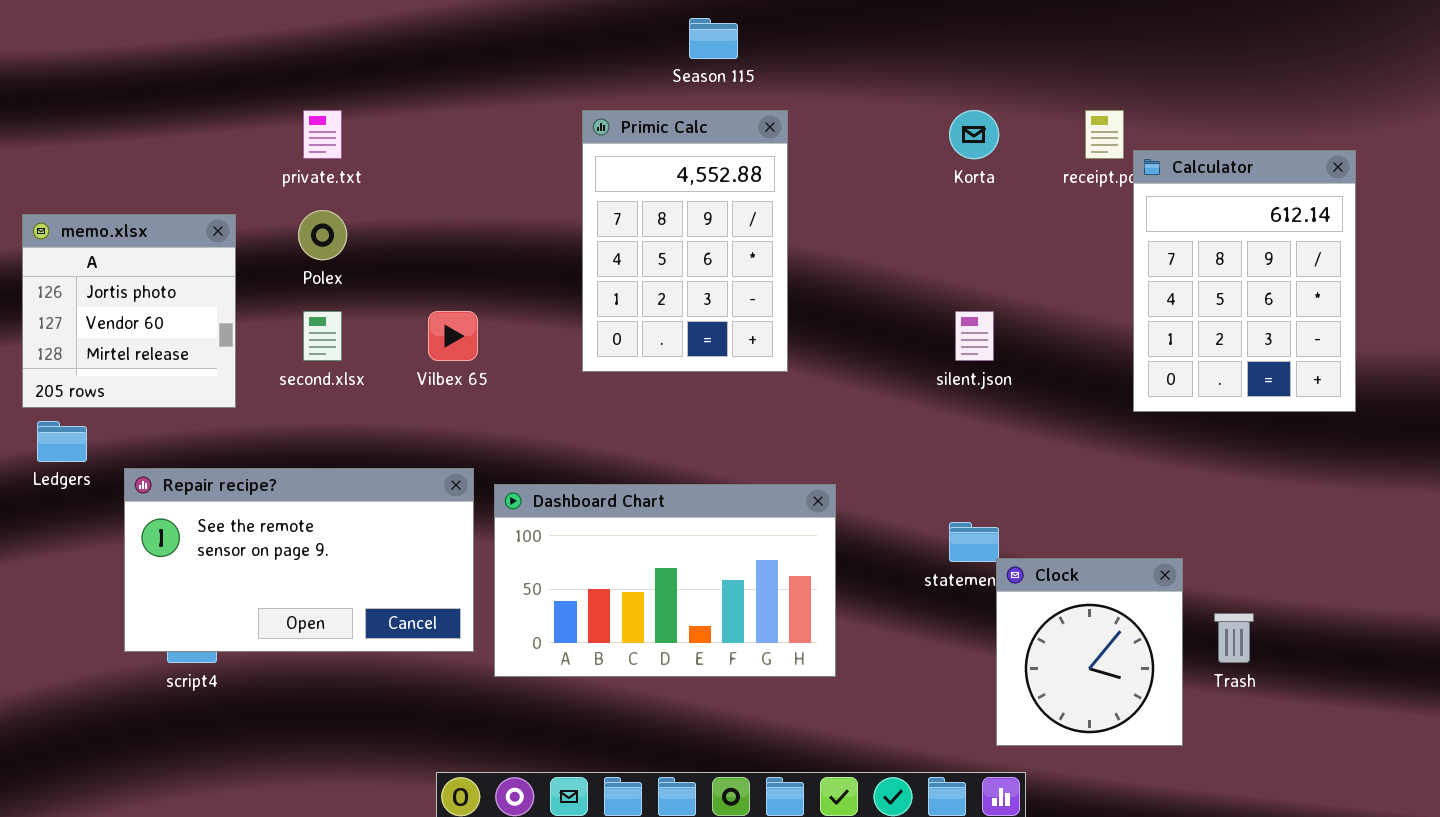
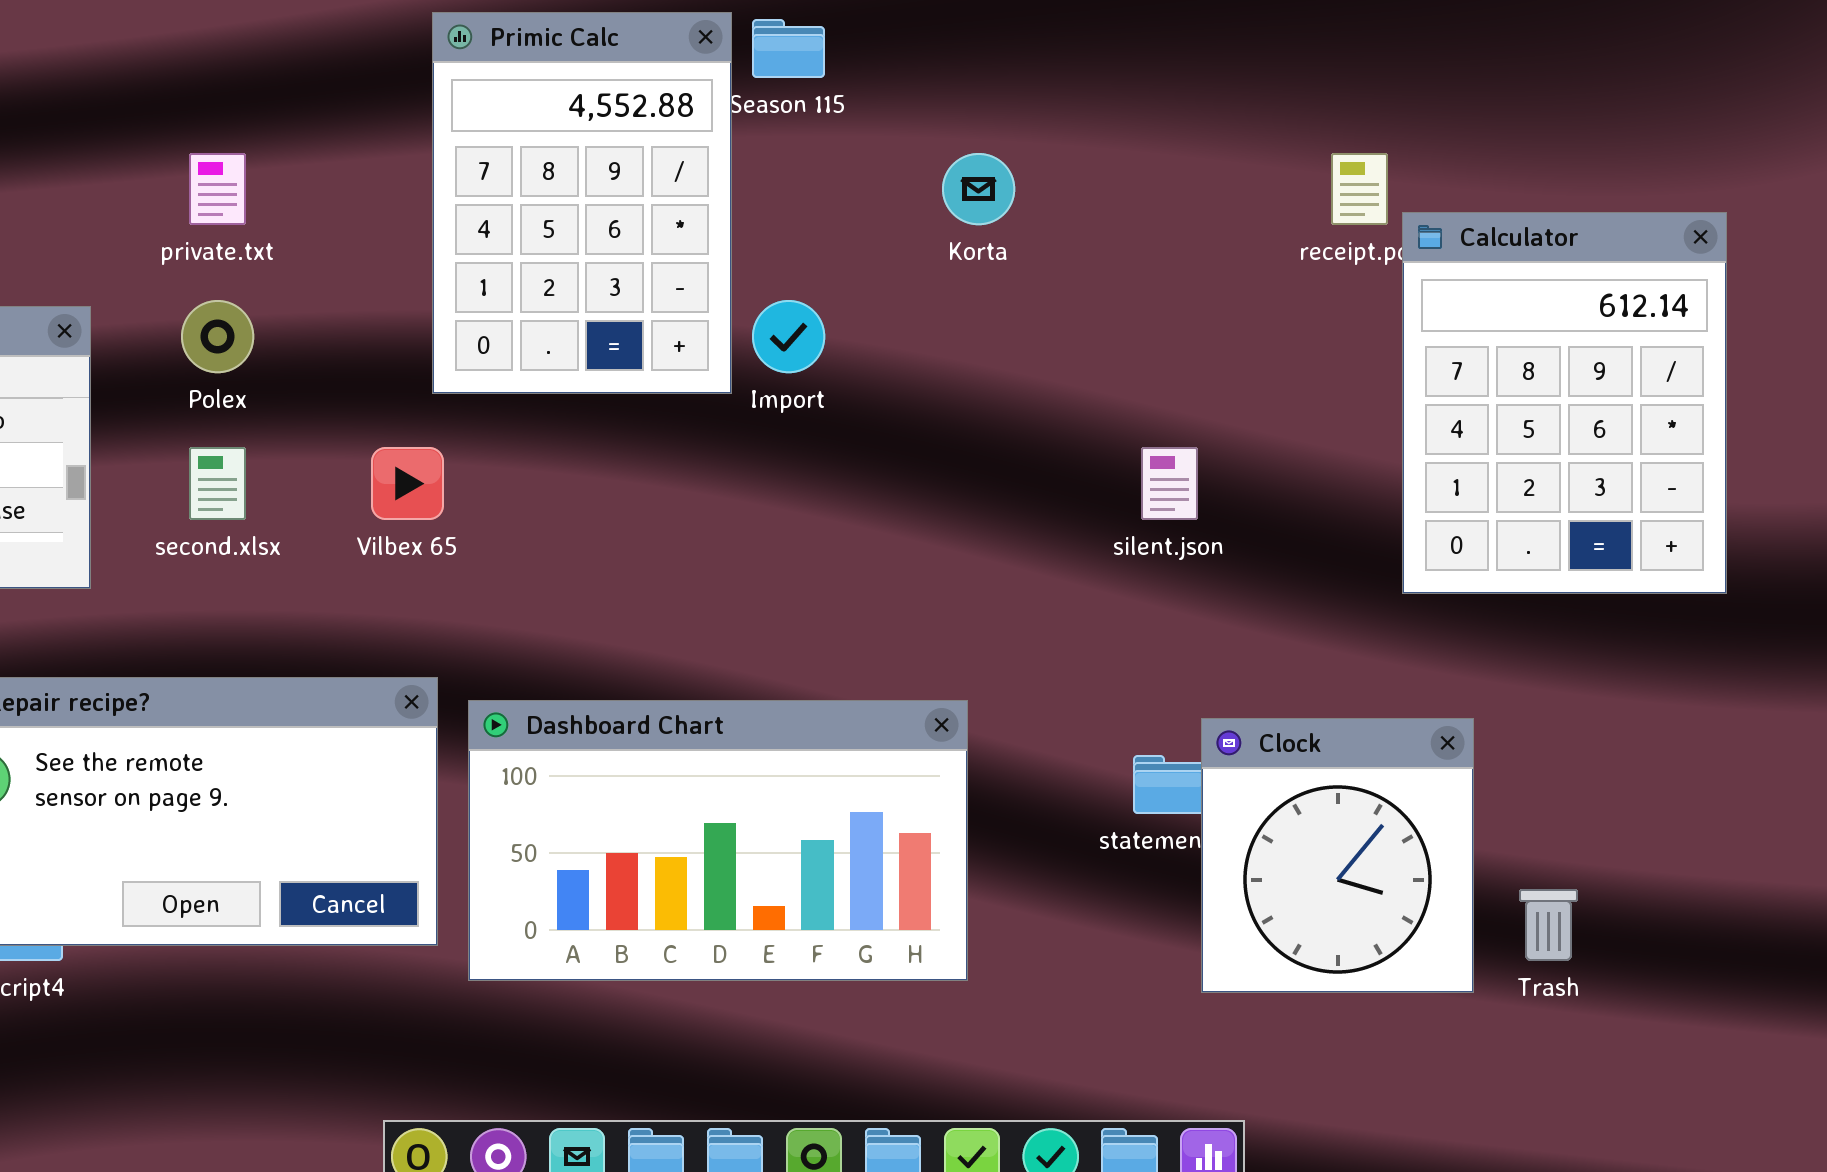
Primic Calc: [582,110,788,372] -> [432,12,732,394], moved
Korta: [949,110,999,159] -> [942,153,1015,225], moved
Clock: [996,558,1183,746] -> [1201,718,1474,993], moved

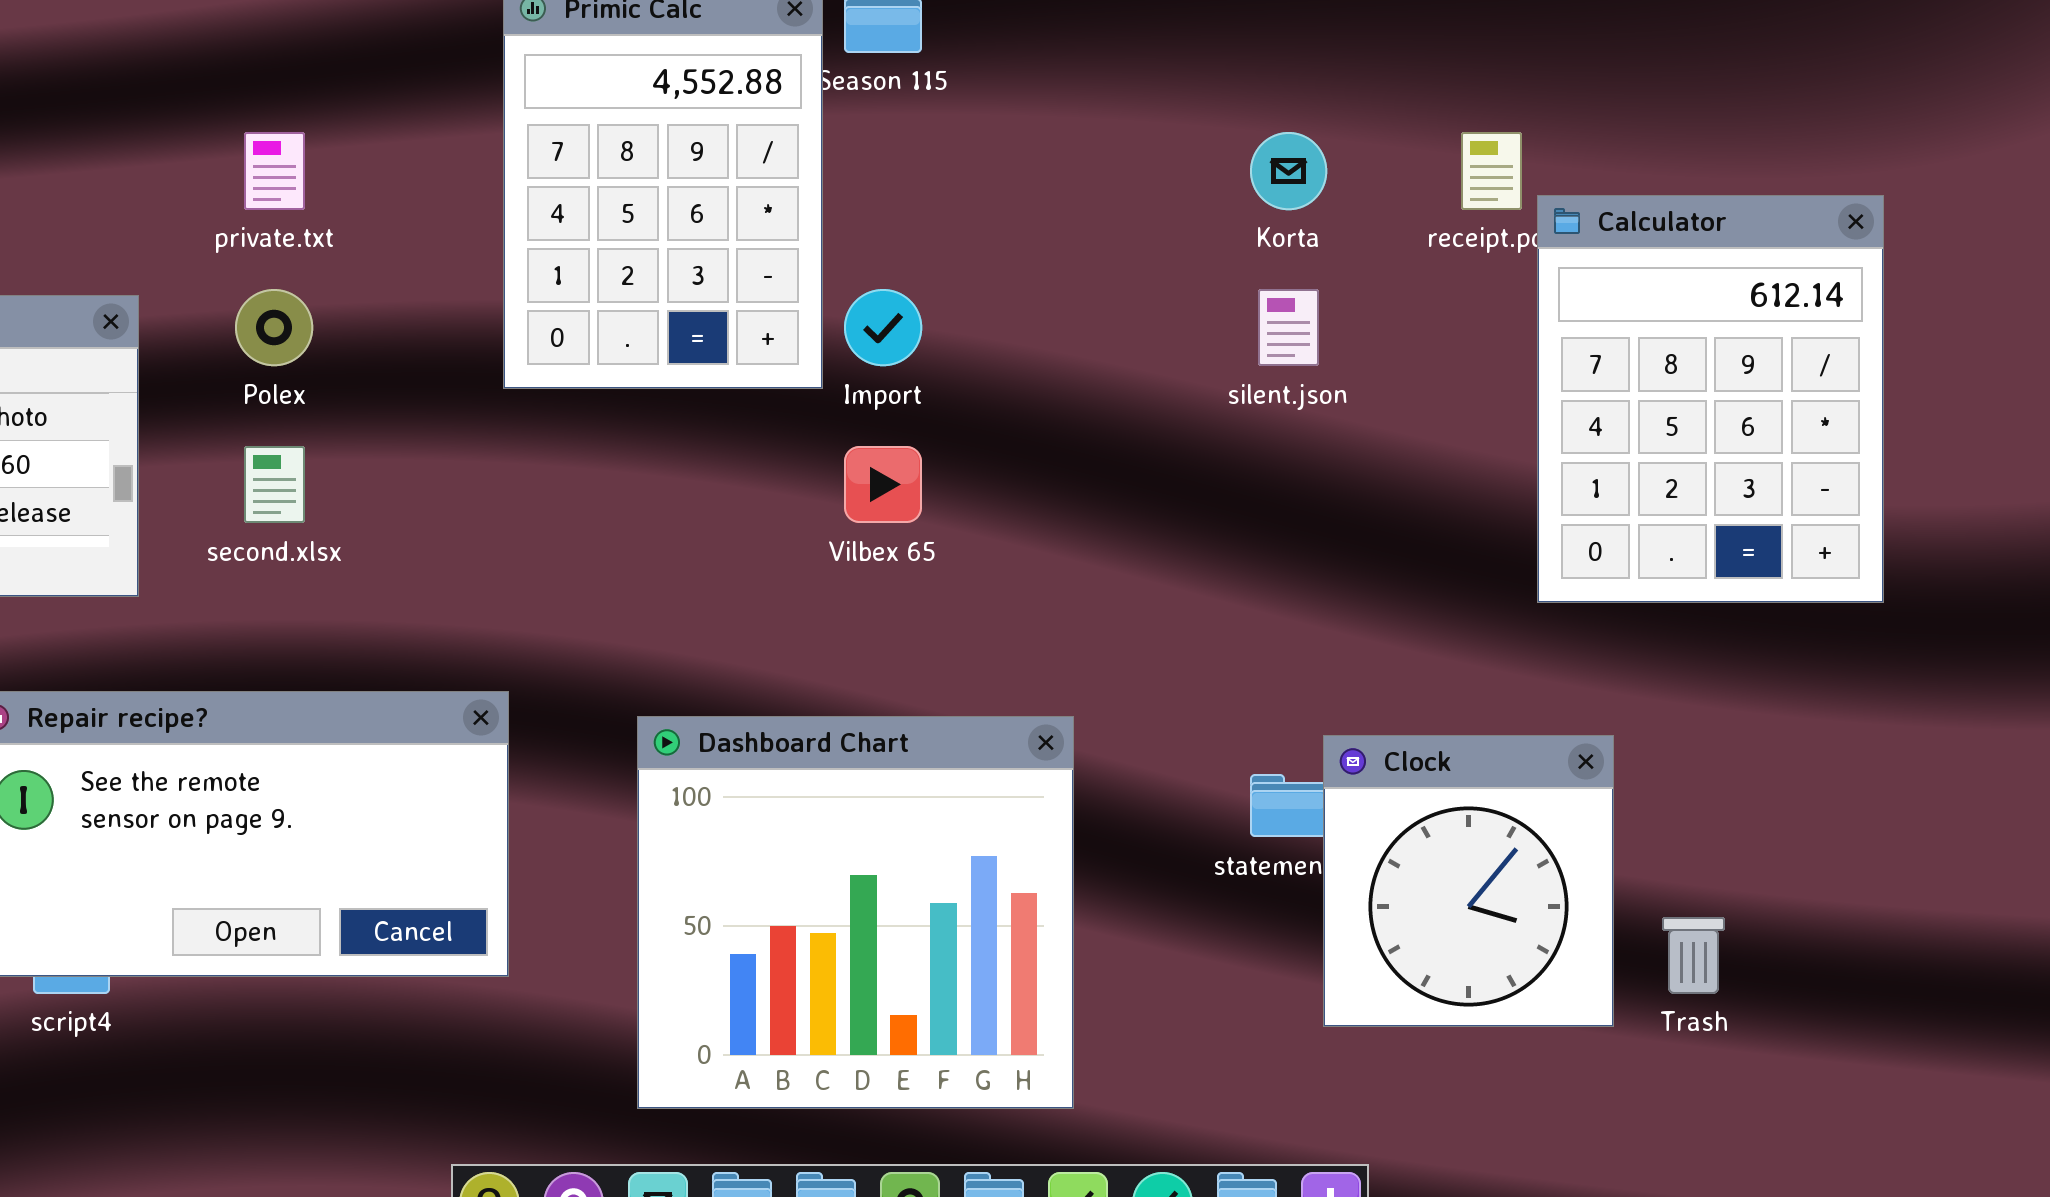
Korta: [942,153,1015,225] -> [1250,132,1327,210], moved
Vilbex 65: [371,447,444,520] -> [844,446,922,523], moved
silent.json: [1141,447,1198,520] -> [1258,289,1319,366], moved
Dashboard Chart: [468,700,968,981] -> [637,716,1074,1109], resized

